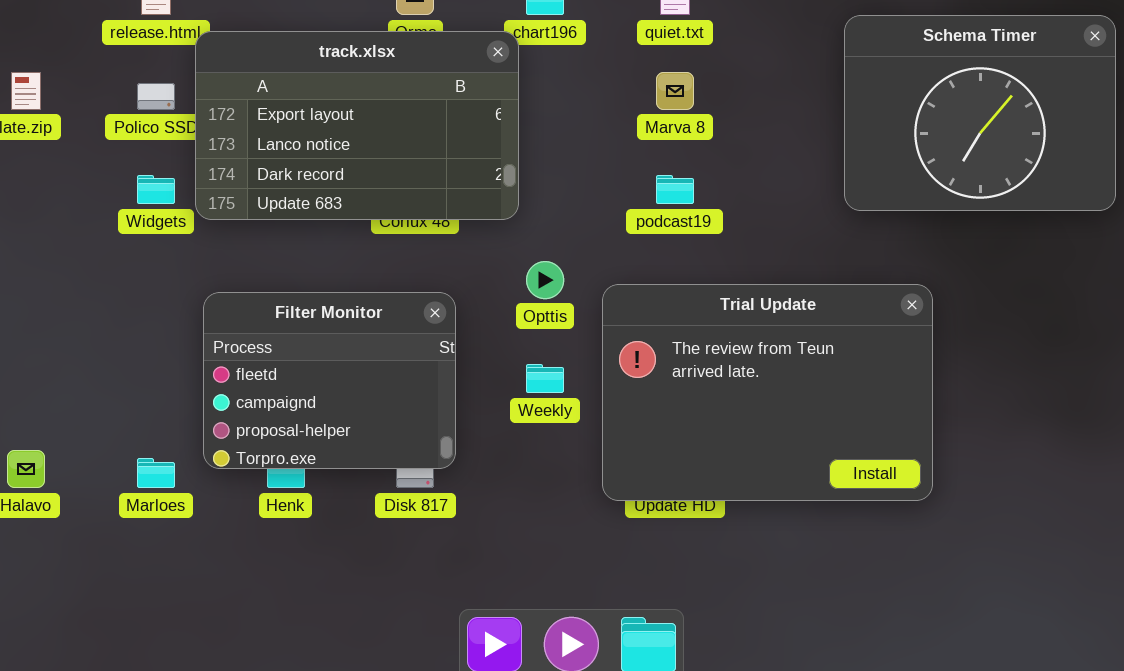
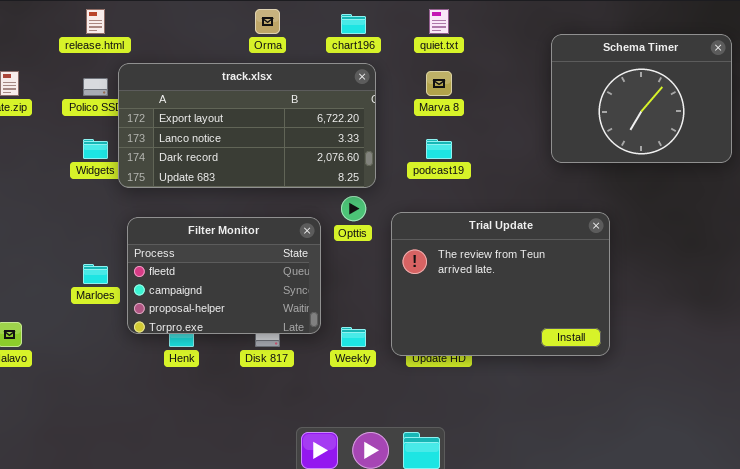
track.xlsx: [195,31,519,220] -> [118,63,376,188], moved, resized
Filter Monitor: [203,292,456,469] -> [127,217,321,334], resized
Weekly: [526,364,564,393] -> [341,327,366,347], moved
Marloes: [137,458,175,488] -> [83,264,108,284], moved

